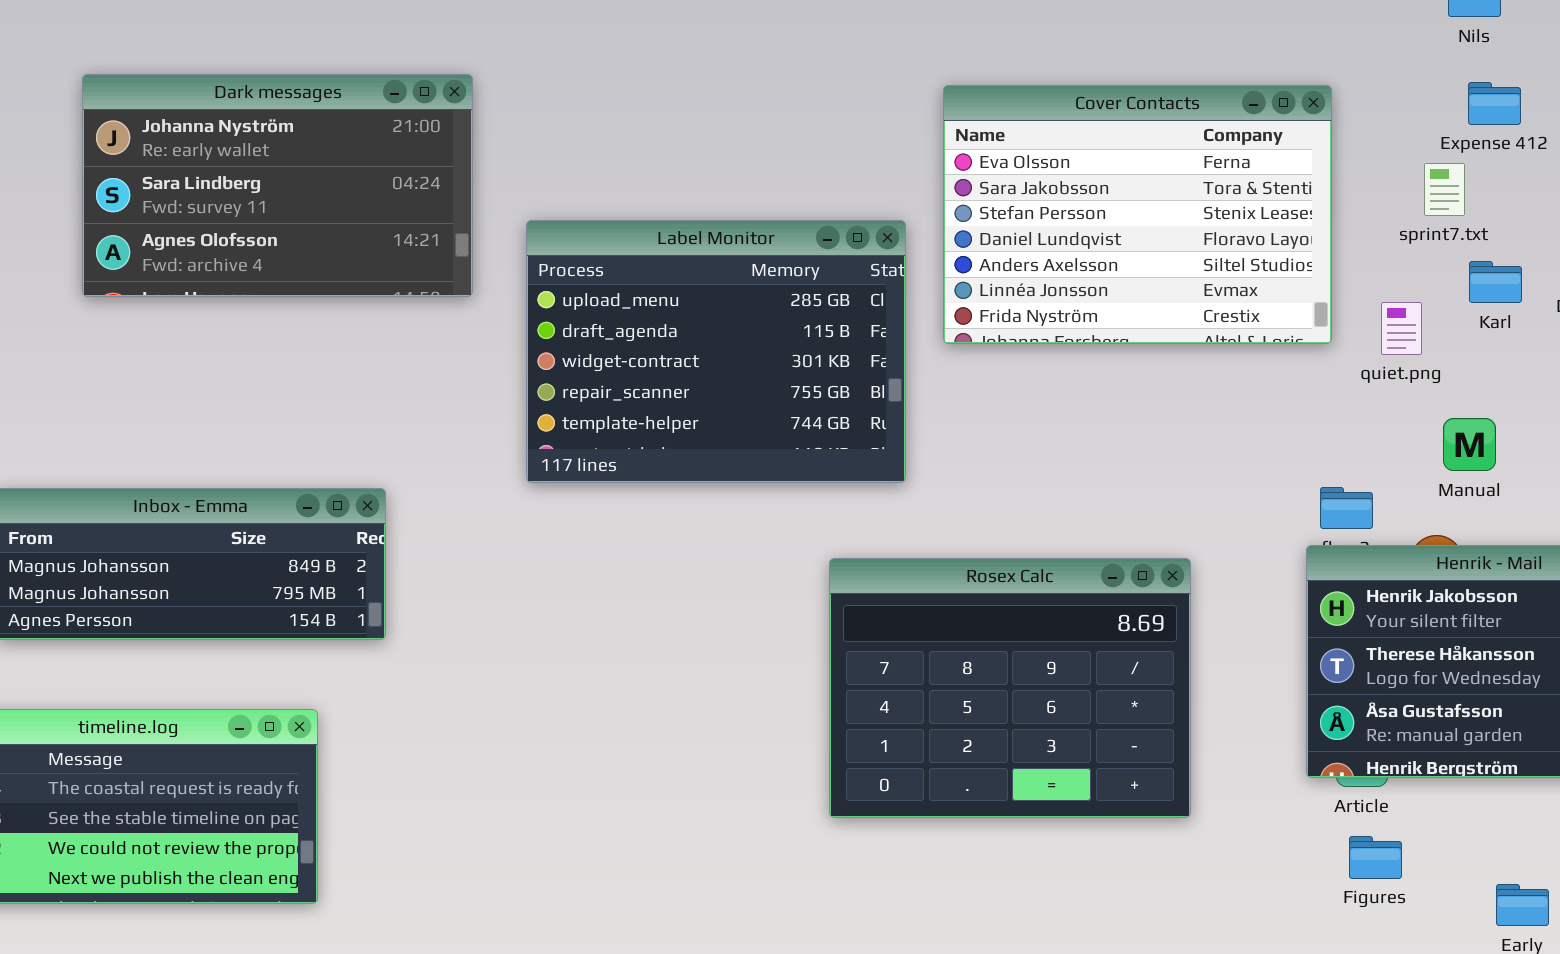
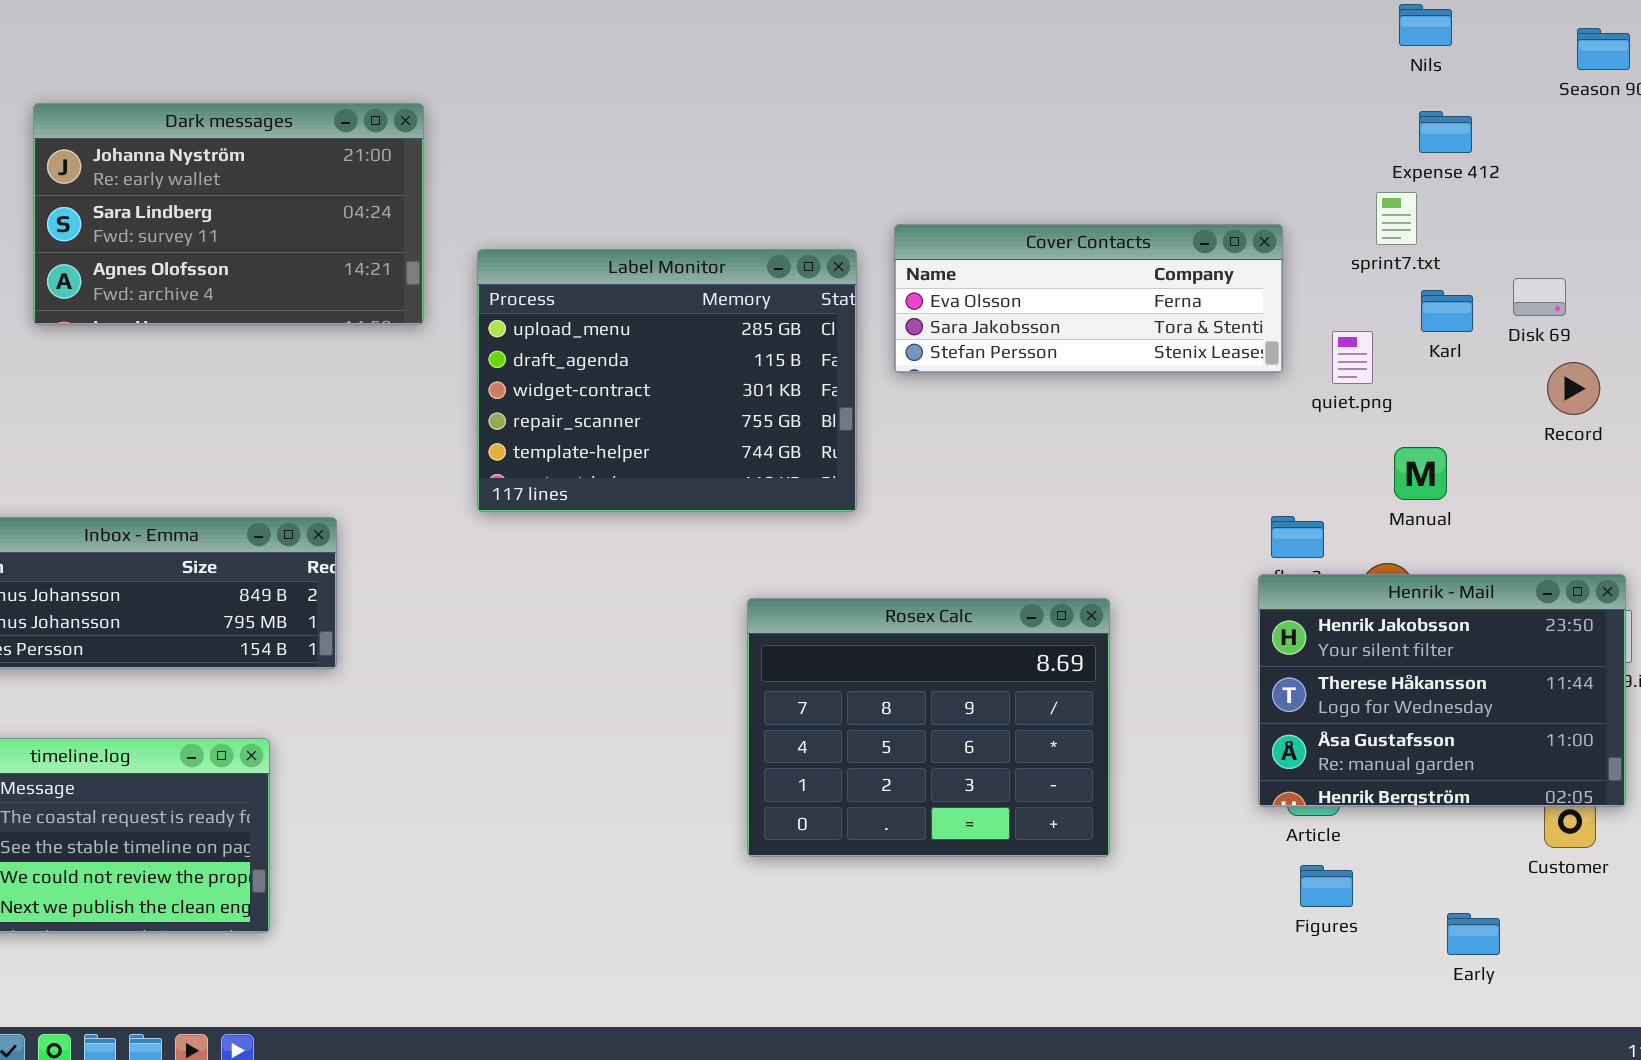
Cover Contacts: [943,85,1332,344] -> [894,224,1283,373], resized
Rosex Calc: [829,558,1191,818] -> [747,598,1110,857], moved

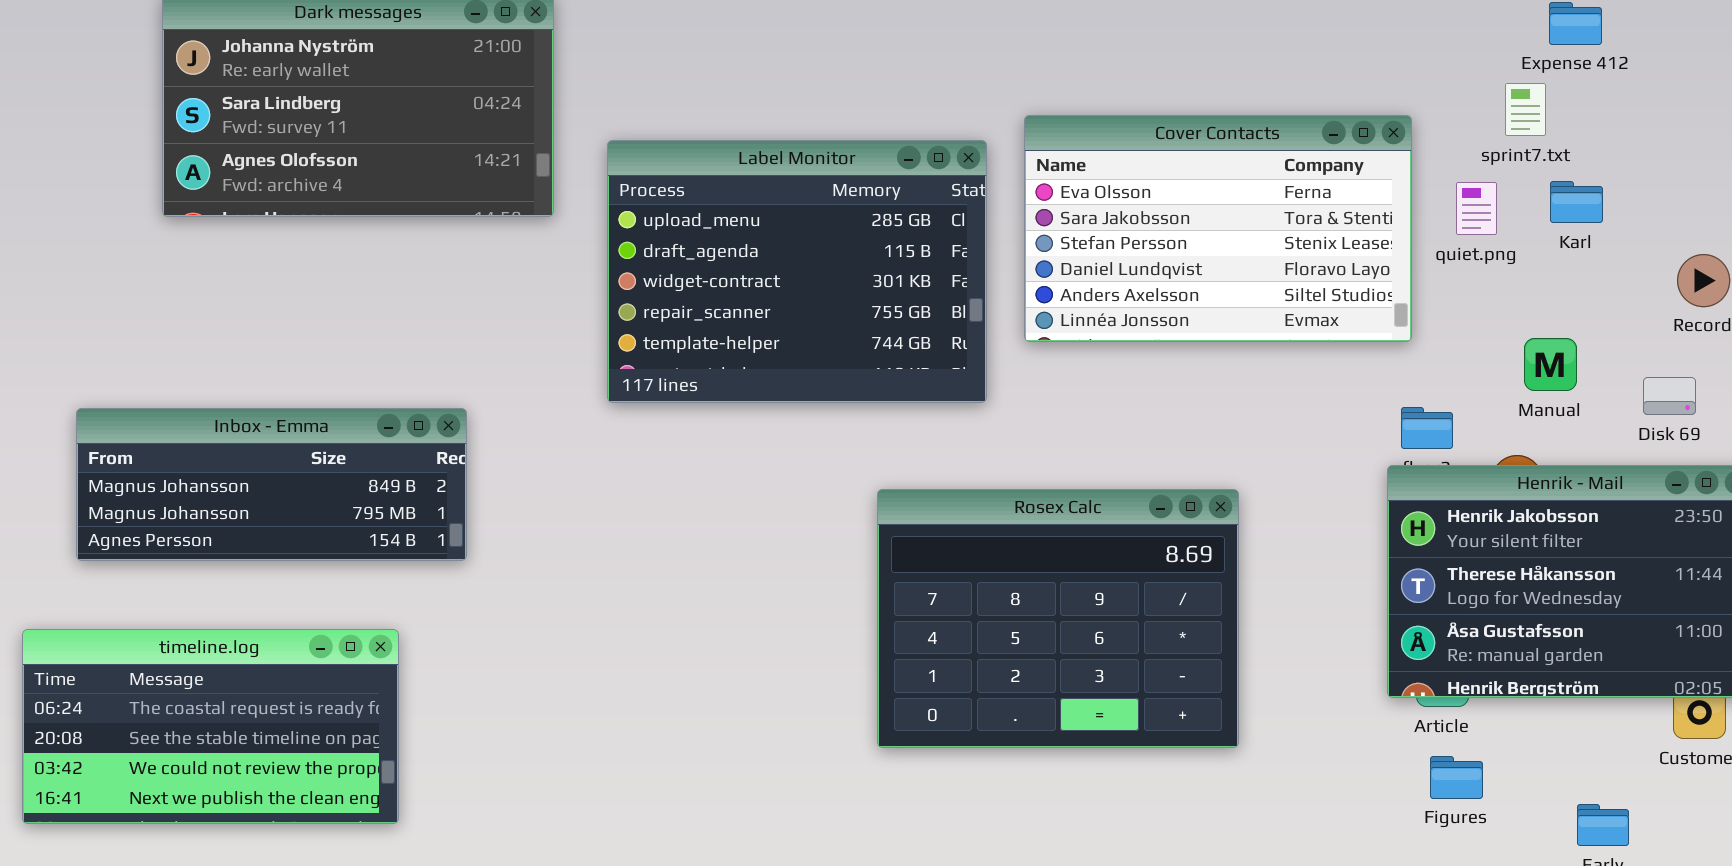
Cover Contacts: [894,224,1283,373] -> [1024,115,1412,342], resized
Disk 69: [1513,278,1566,316] -> [1643,377,1696,415], moved
quiet.png: [1332,331,1373,384] -> [1456,182,1497,235], moved

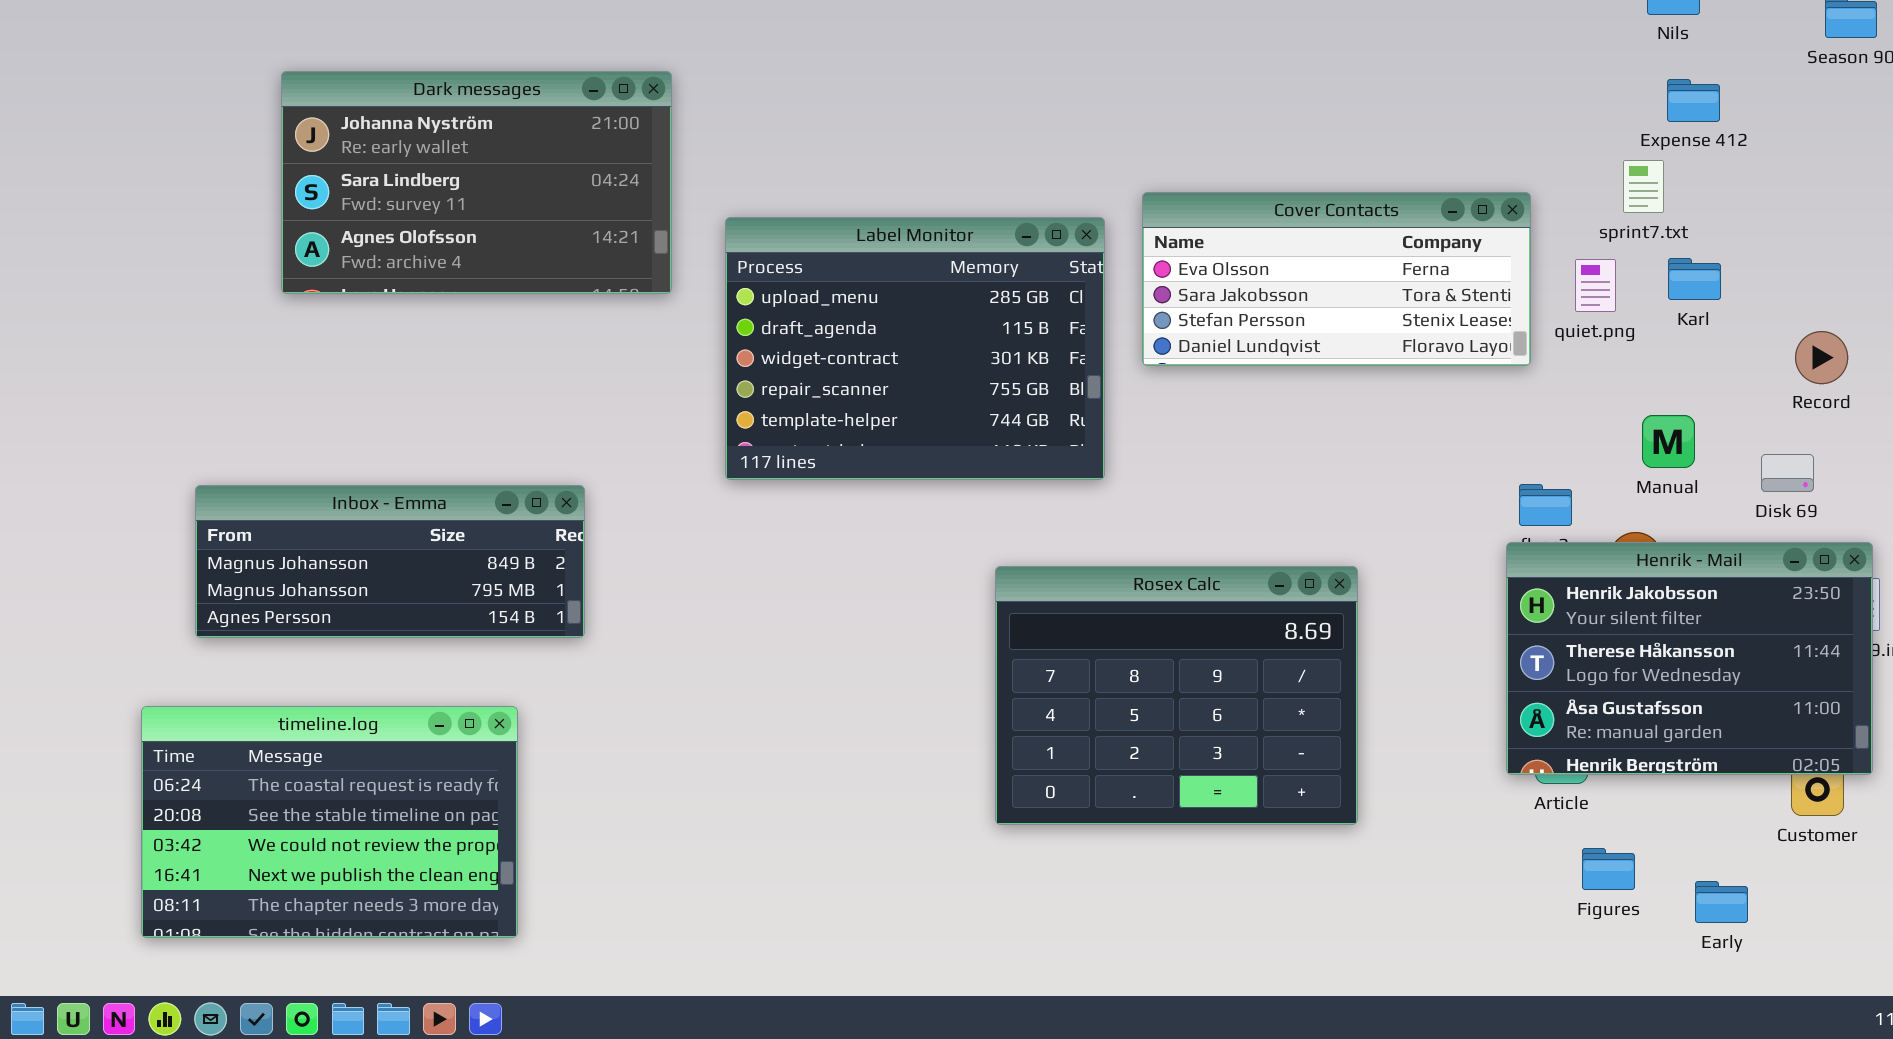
Cover Contacts: [1024,115,1412,342] -> [1142,192,1531,366], resized
timeline.log: [22,629,399,824] -> [141,706,518,938], resized
Figures: [1430,756,1483,799] -> [1582,848,1635,890], moved

